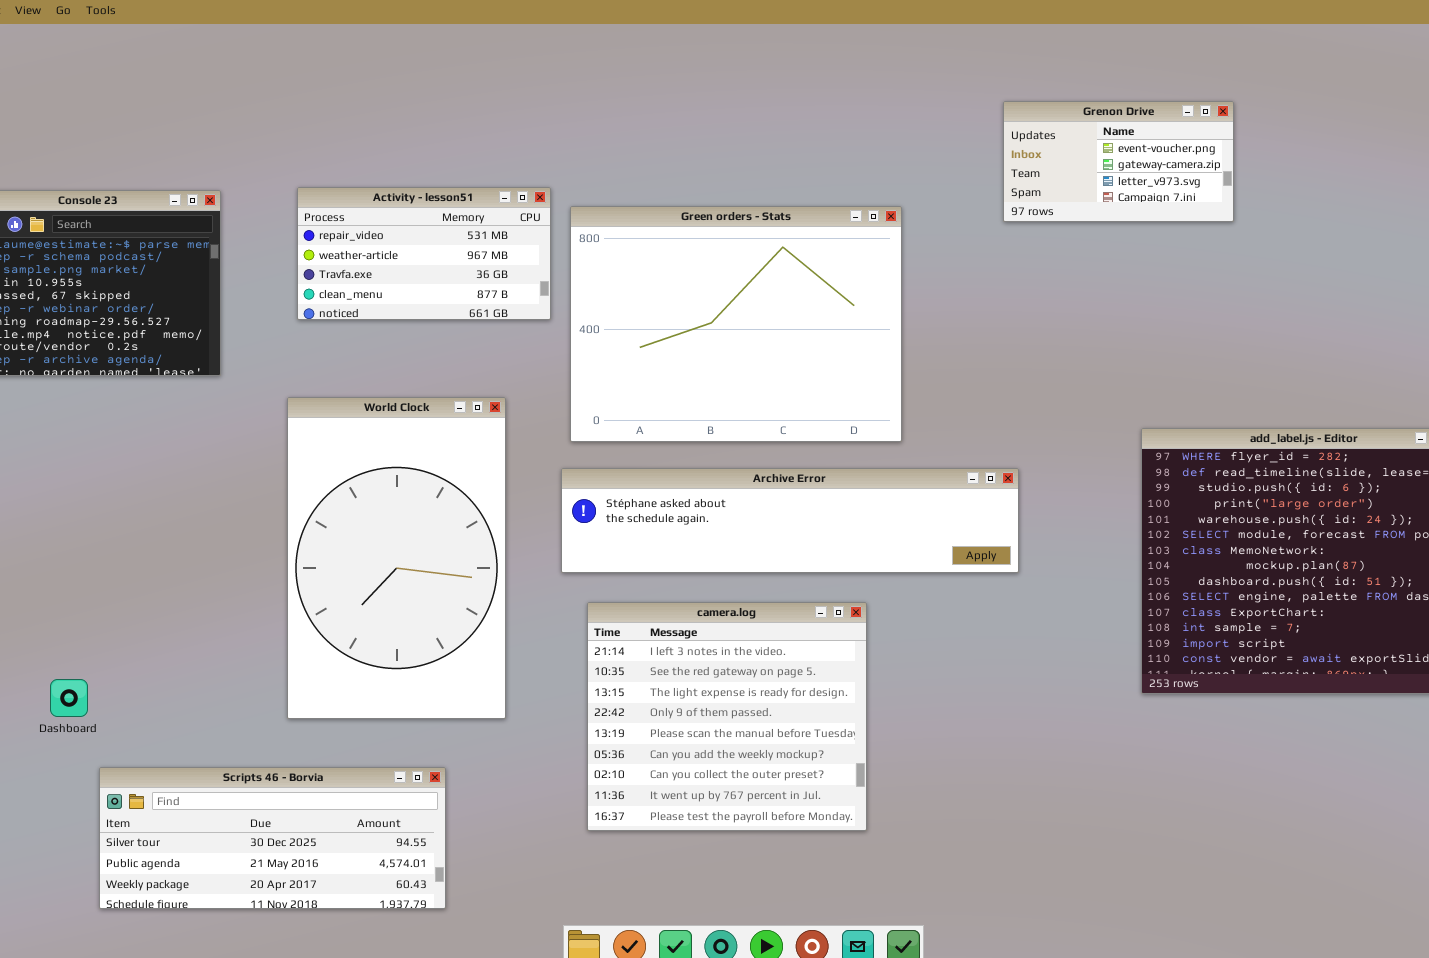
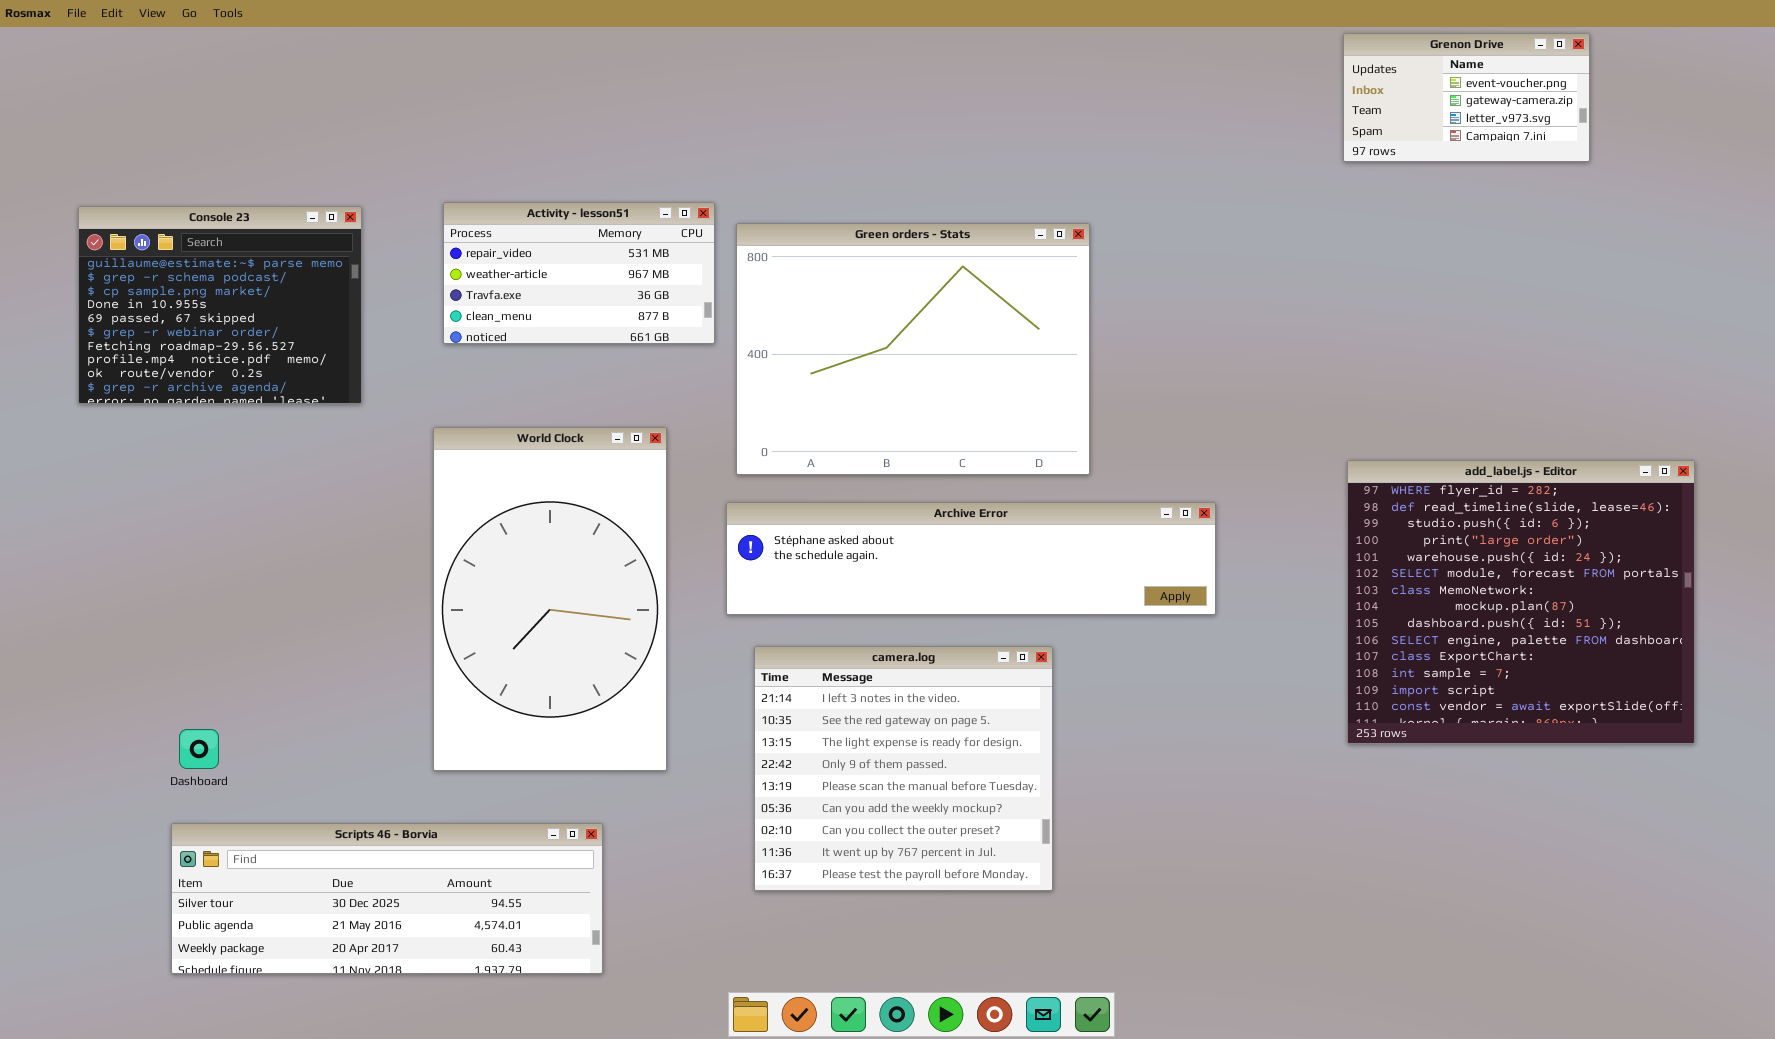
Grenon Drive: [1003,101,1234,222] -> [1343,33,1590,162], moved
Scripts 46 - Borvia: [99,767,446,909] -> [171,823,603,974], resized

